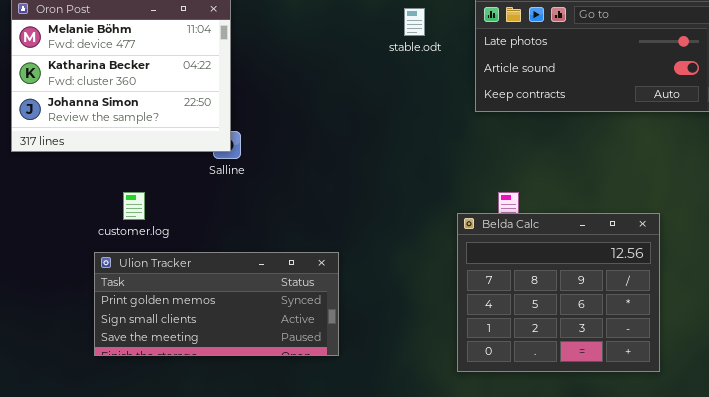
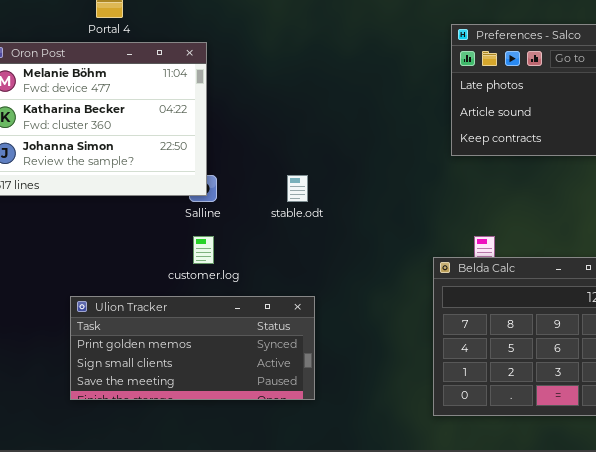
stable.odt: [404,8,425,36] -> [287,175,308,202], moved
customer.log: [123,192,145,220] -> [193,236,214,264], moved

